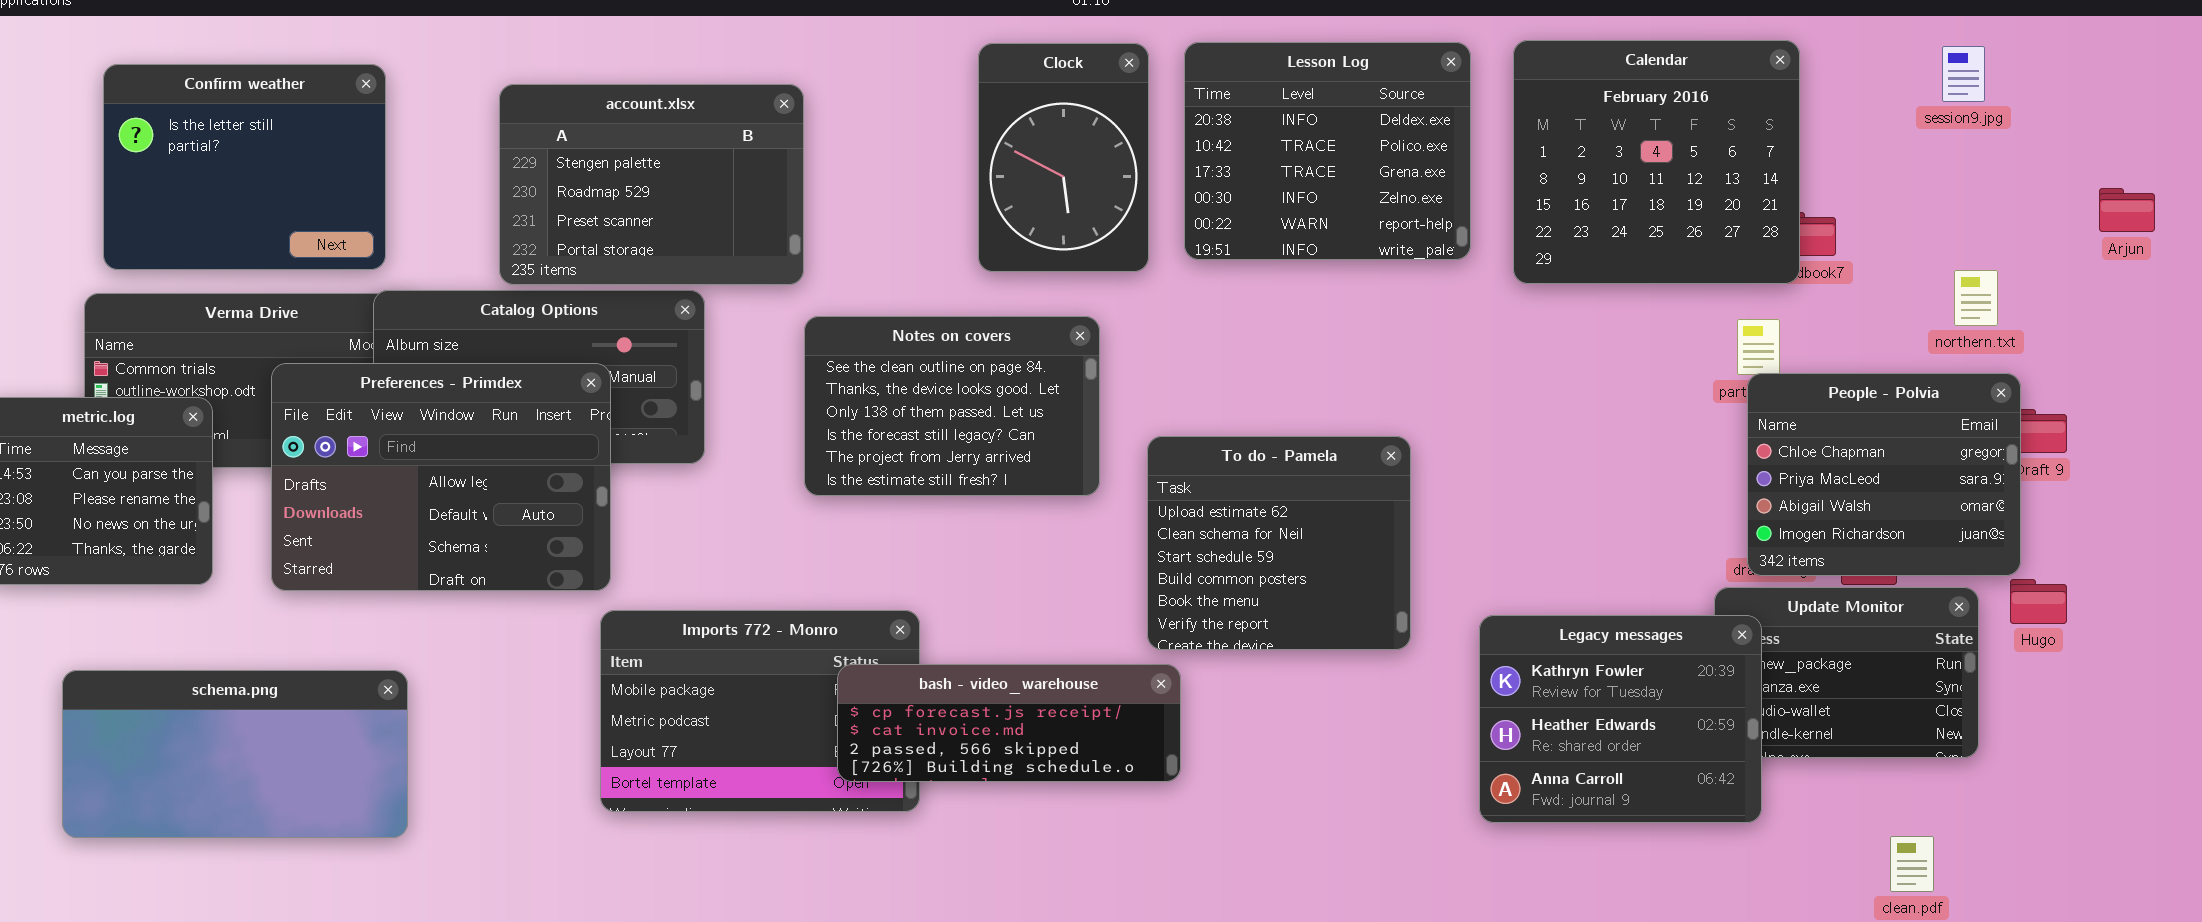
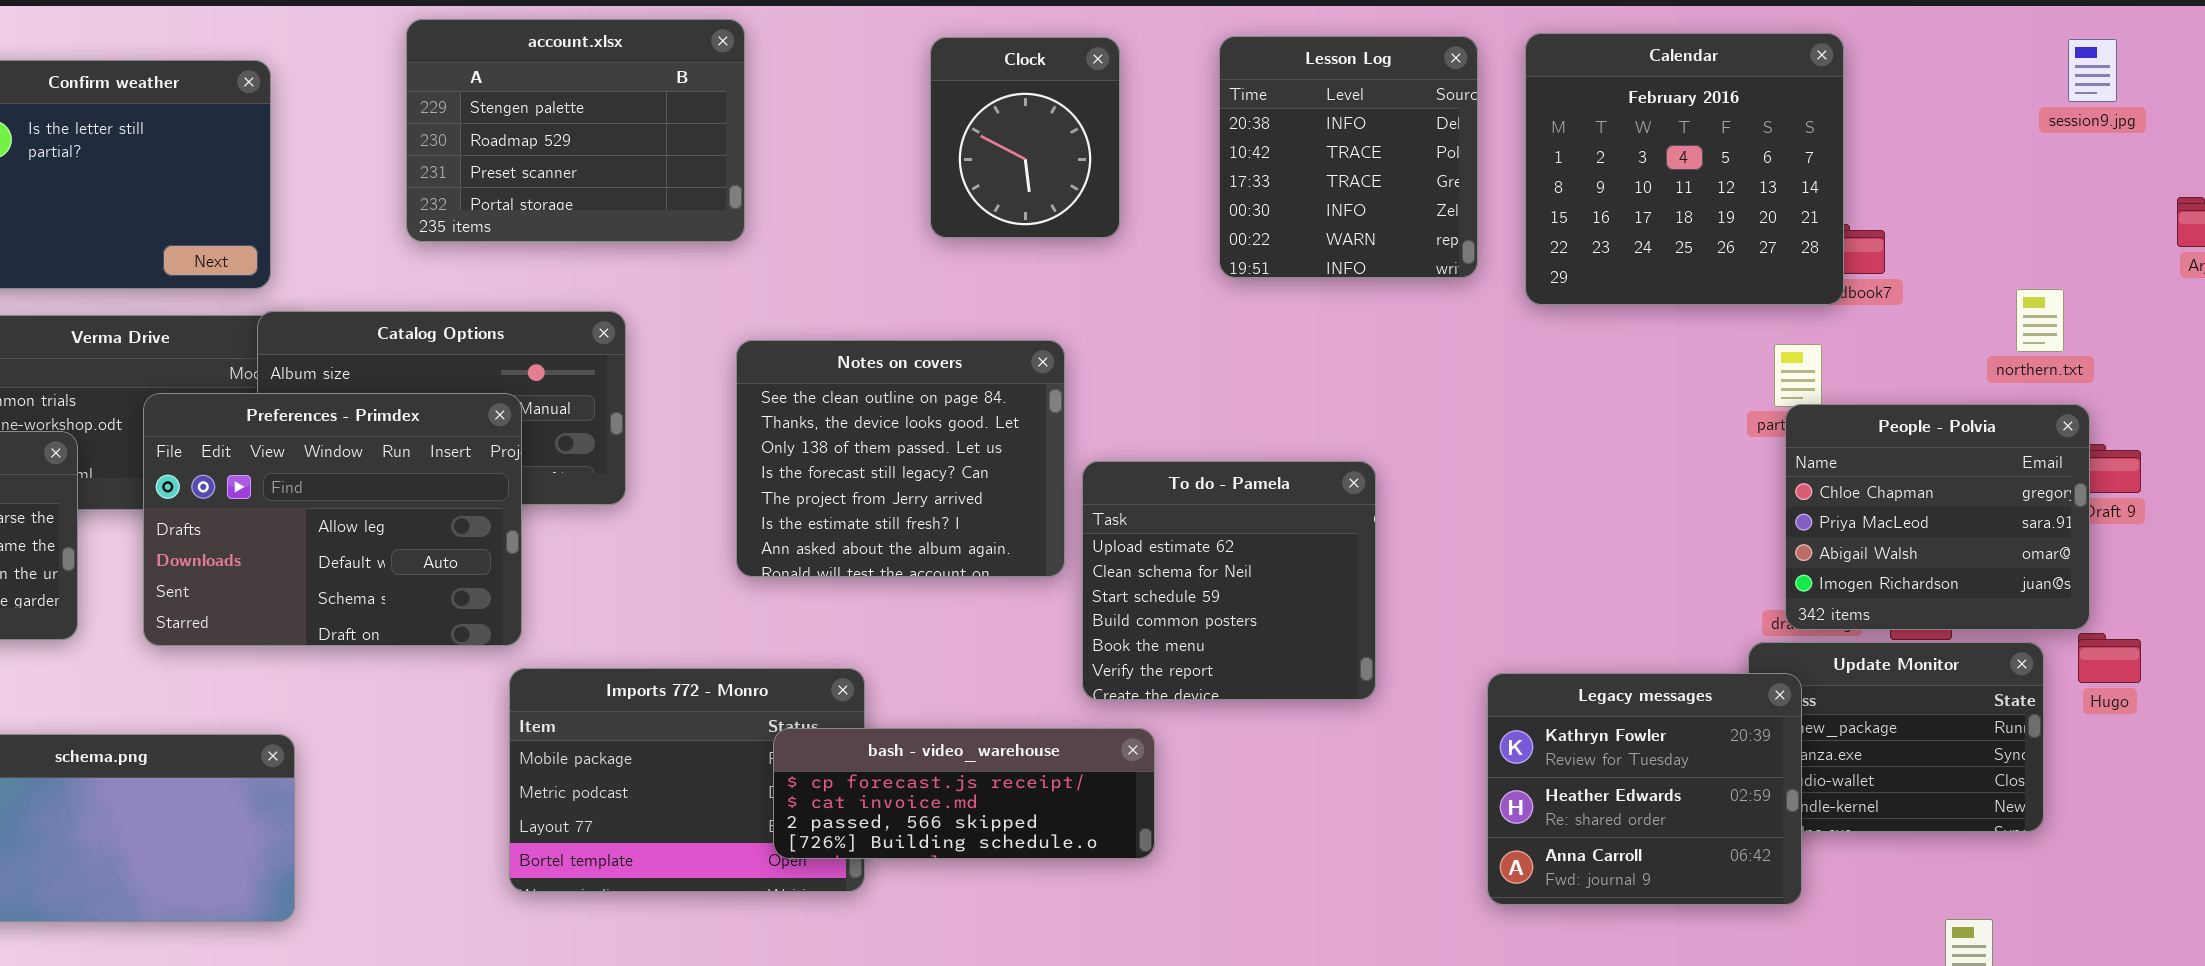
Lesson Log: [1184,42,1471,260] -> [1219,36,1478,278], resized
Clock: [978,43,1149,272] -> [930,37,1120,238], resized
session9.jpg: [1942,46,1985,102] -> [2068,39,2117,102], moved
account.xlsx: [499,84,804,285] -> [406,19,745,242], moved
Notes on covers: [804,316,1100,496] -> [736,340,1065,577], resized
To do - Pamela: [1147,436,1411,650] -> [1082,461,1376,700], moved

